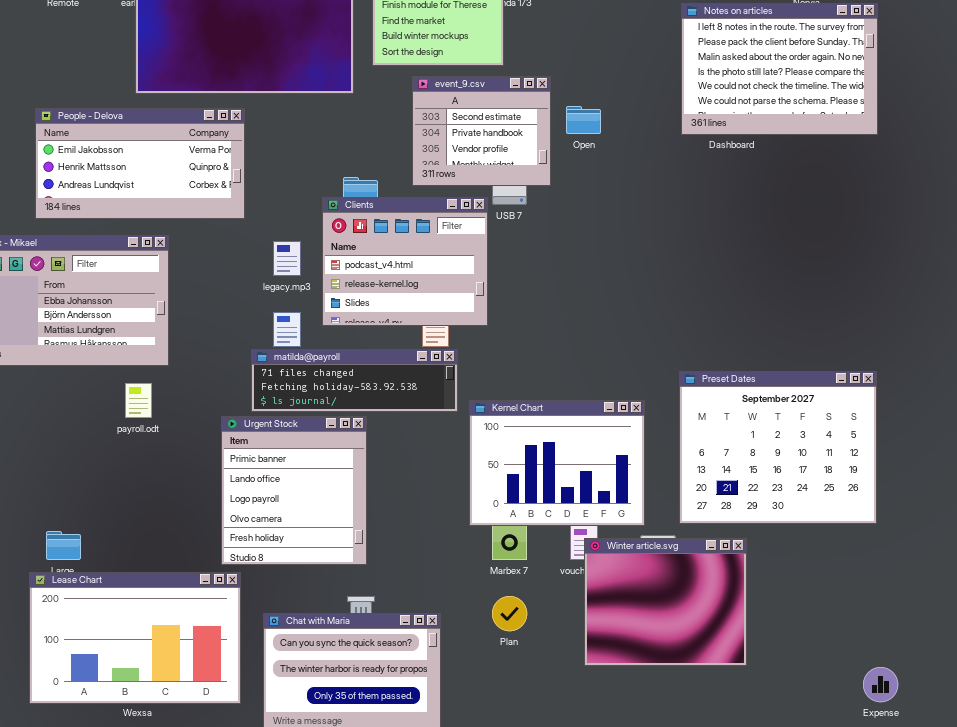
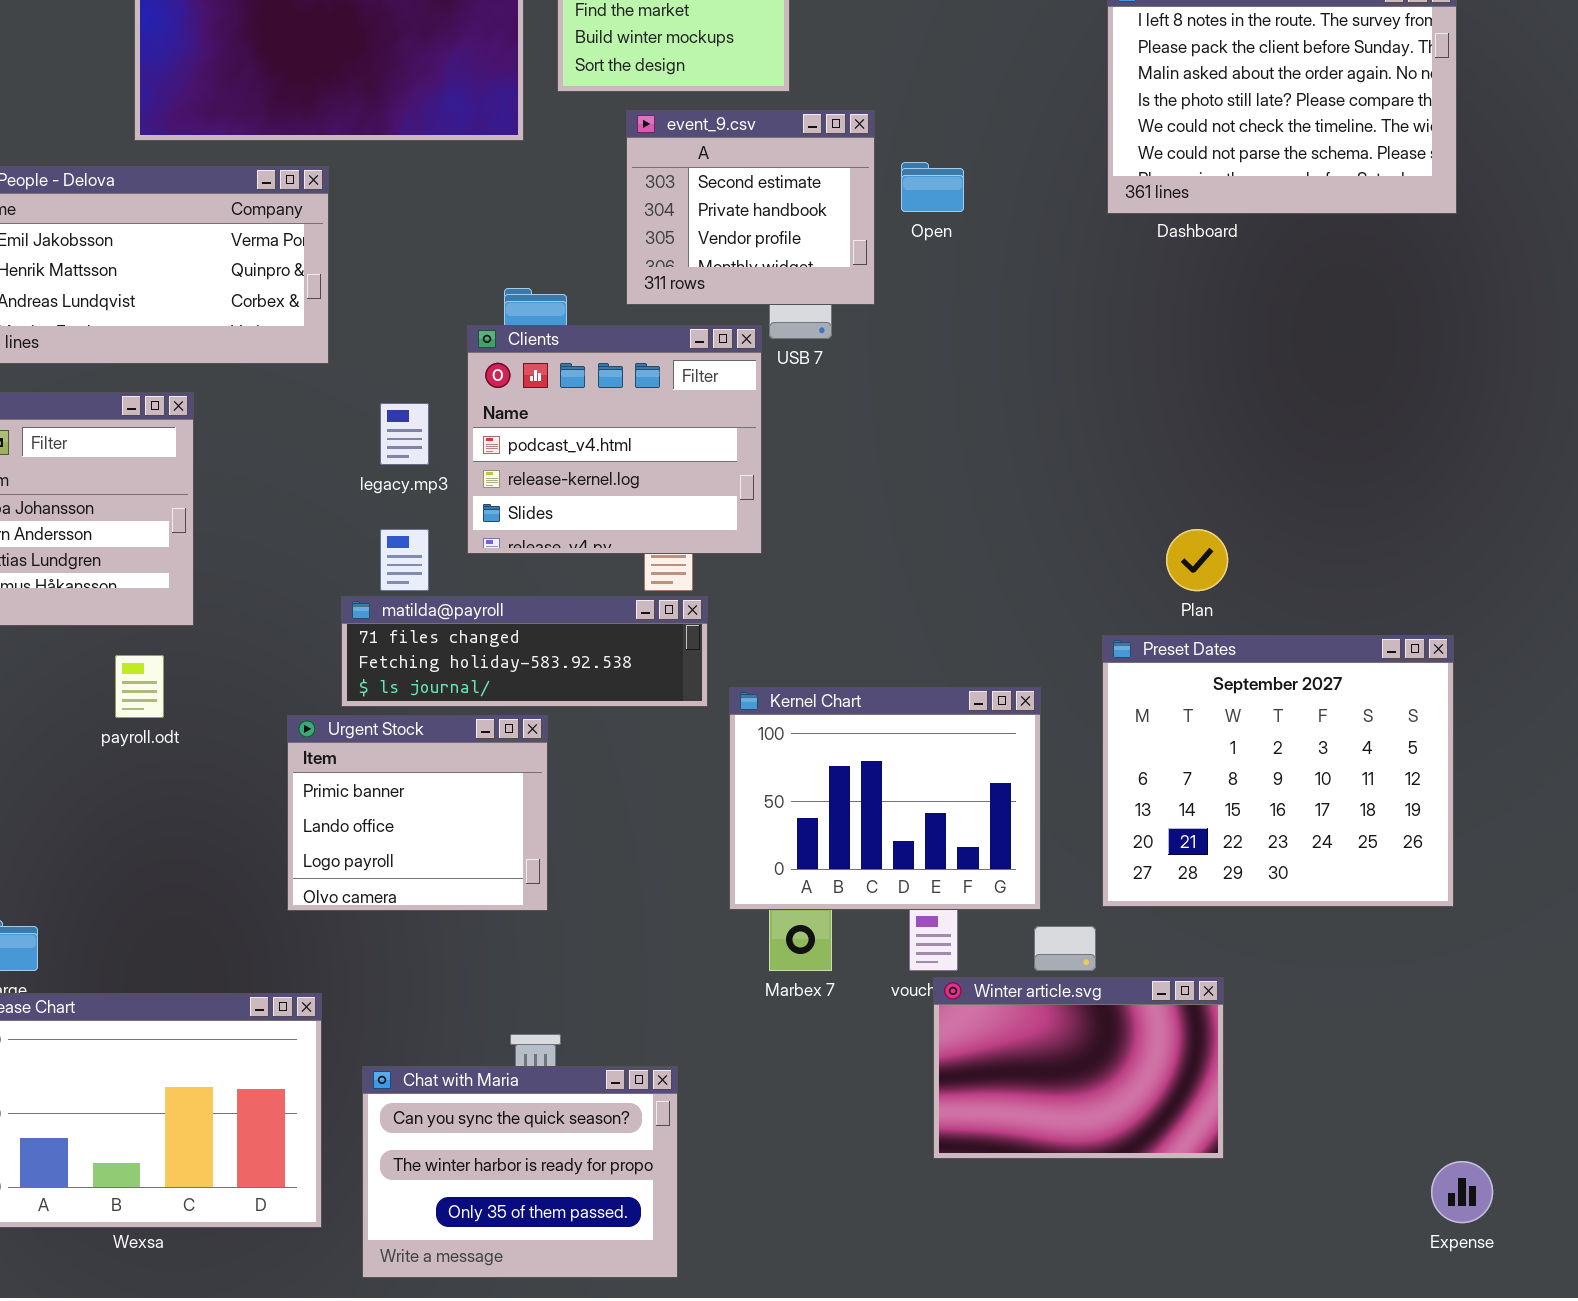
Urgent Stock: [221,416,367,565] -> [287,715,548,911], resized
Winter article.svg: [584,538,747,666] -> [933,977,1224,1159], resized
Plan: [492,596,527,631] -> [1166,529,1228,591], moved

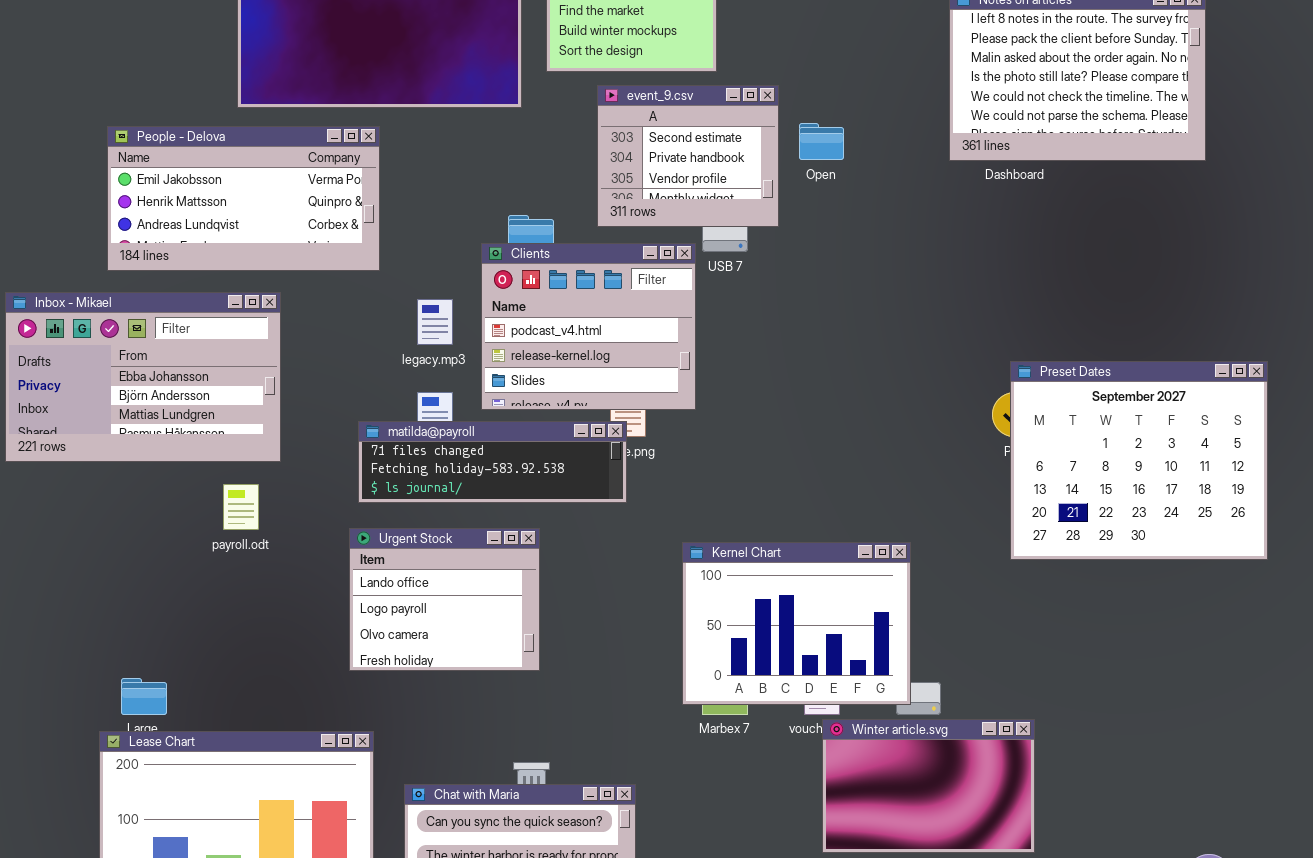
matilda@payroll: [341,596,708,707] -> [358,421,627,503], moved
Preset Dates: [1102,635,1454,907] -> [1010,361,1268,560], moved
Kernel Chart: [729,687,1041,910] -> [682,542,911,705], moved
Urgent Stock: [287,715,548,911] -> [349,528,540,671], scrolled down 1 row

